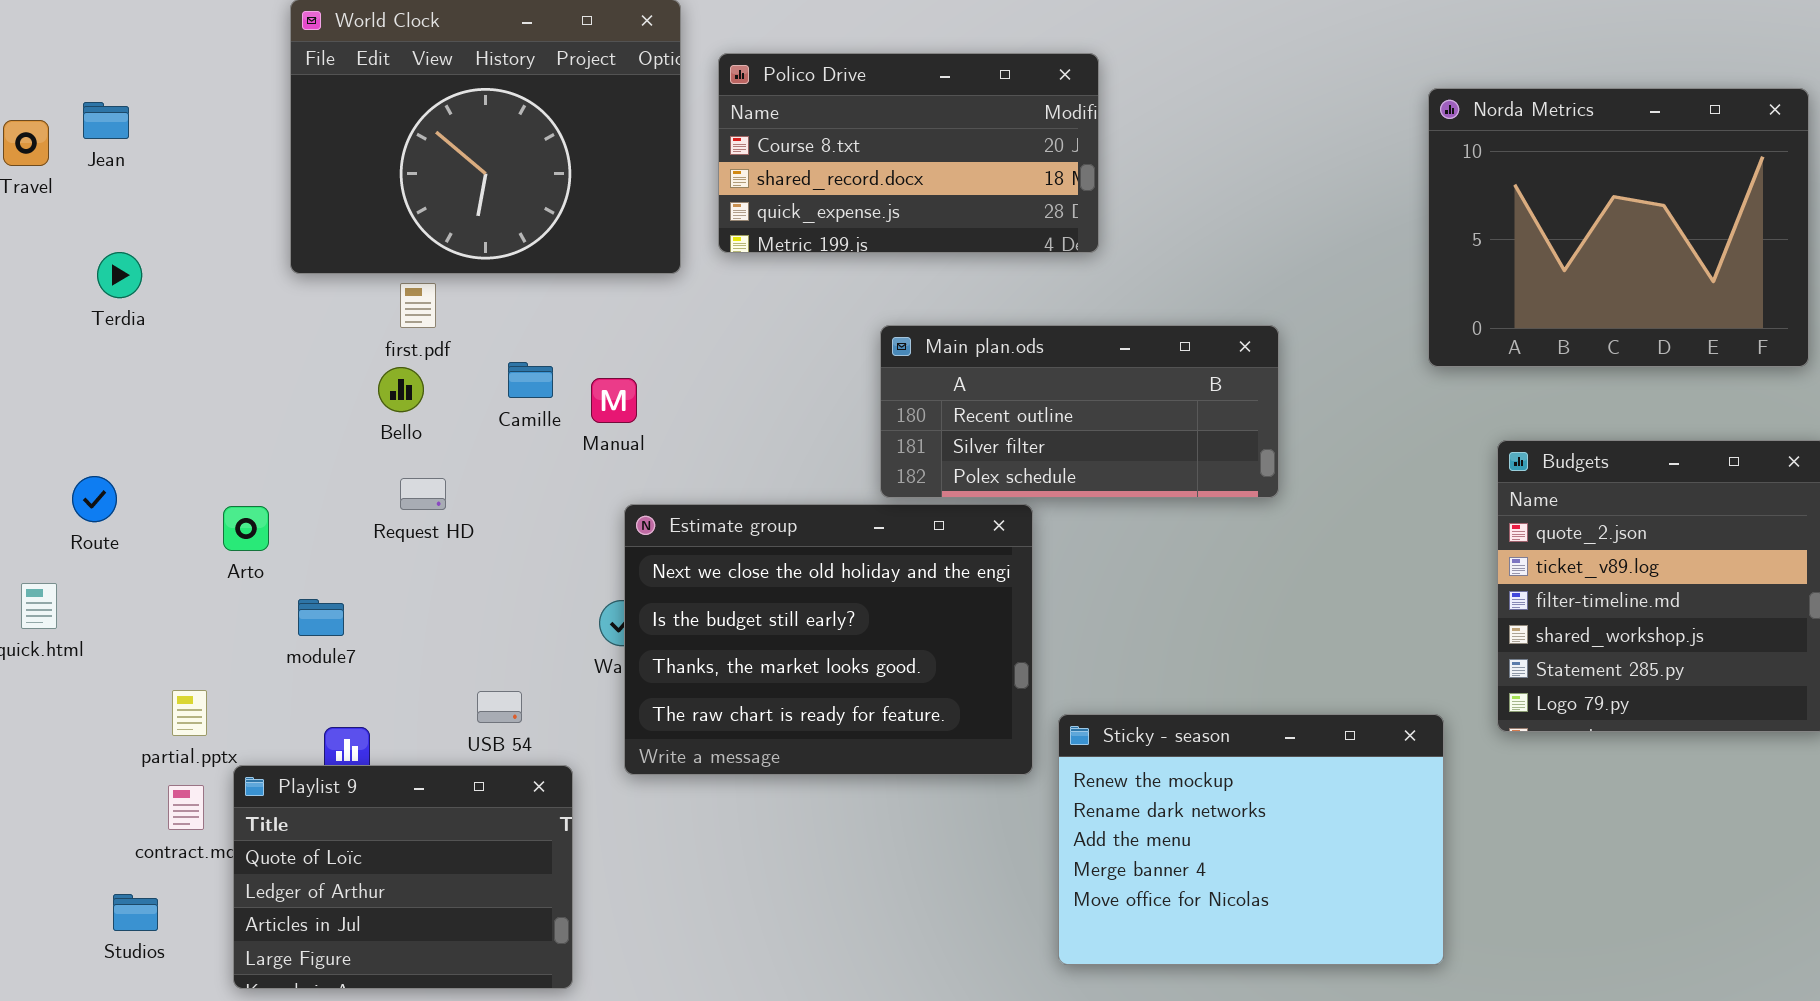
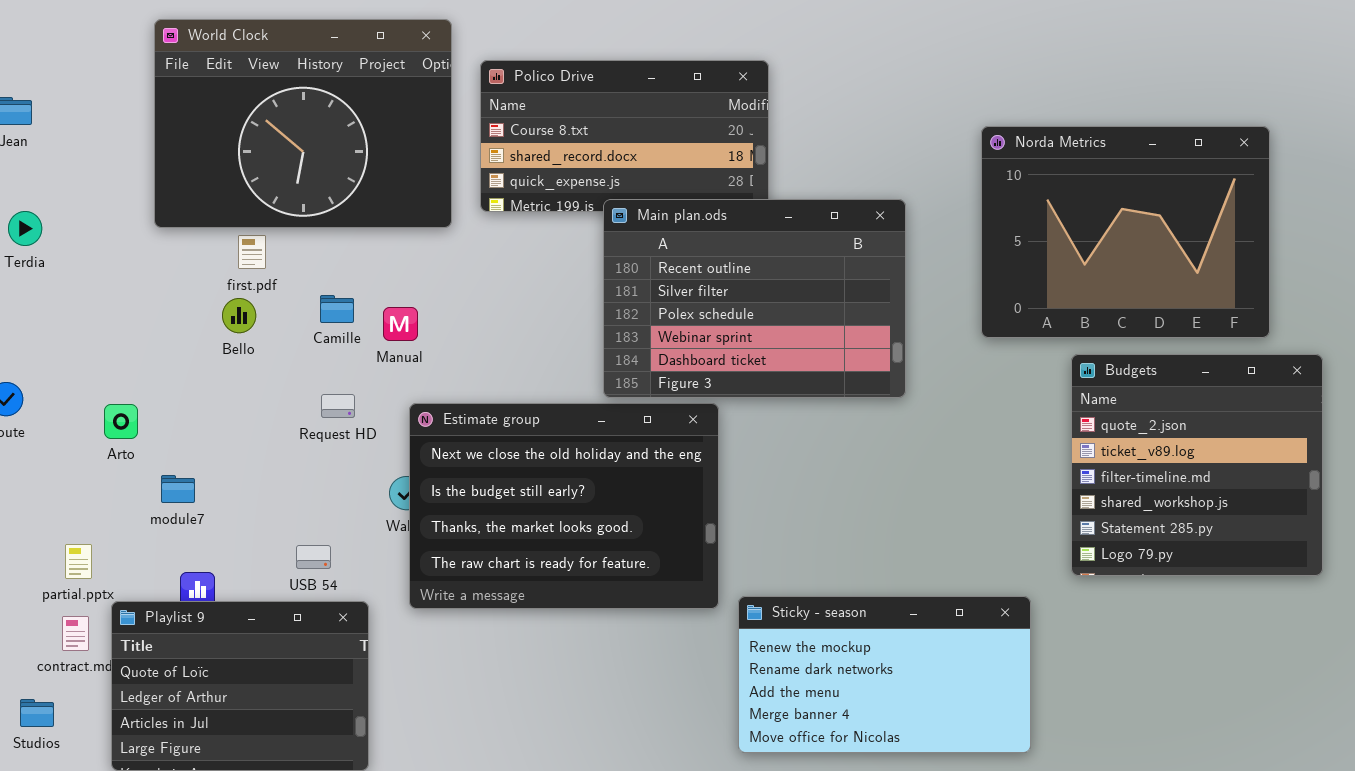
Norda Metrics: [1428,88,1809,367] -> [981,126,1270,338], moved
Main plan.ods: [880,325,1279,498] -> [603,199,906,398], resized
Request HD: [400,478,446,510] -> [321,394,355,418], moved
Sticky - season: [1058,714,1444,965] -> [738,596,1031,753], resized

